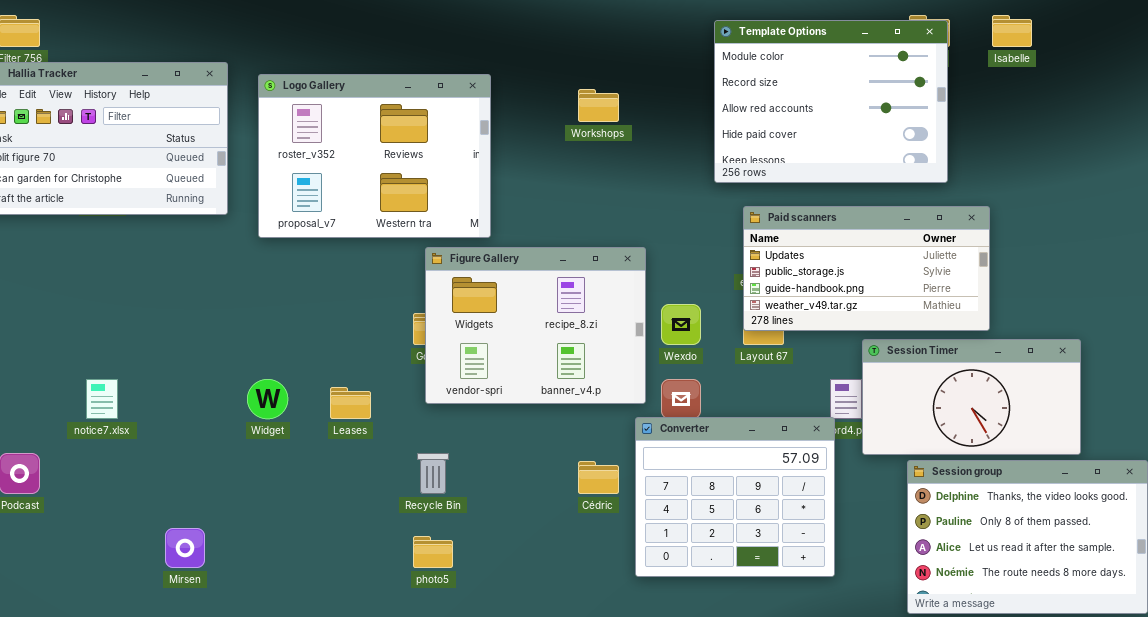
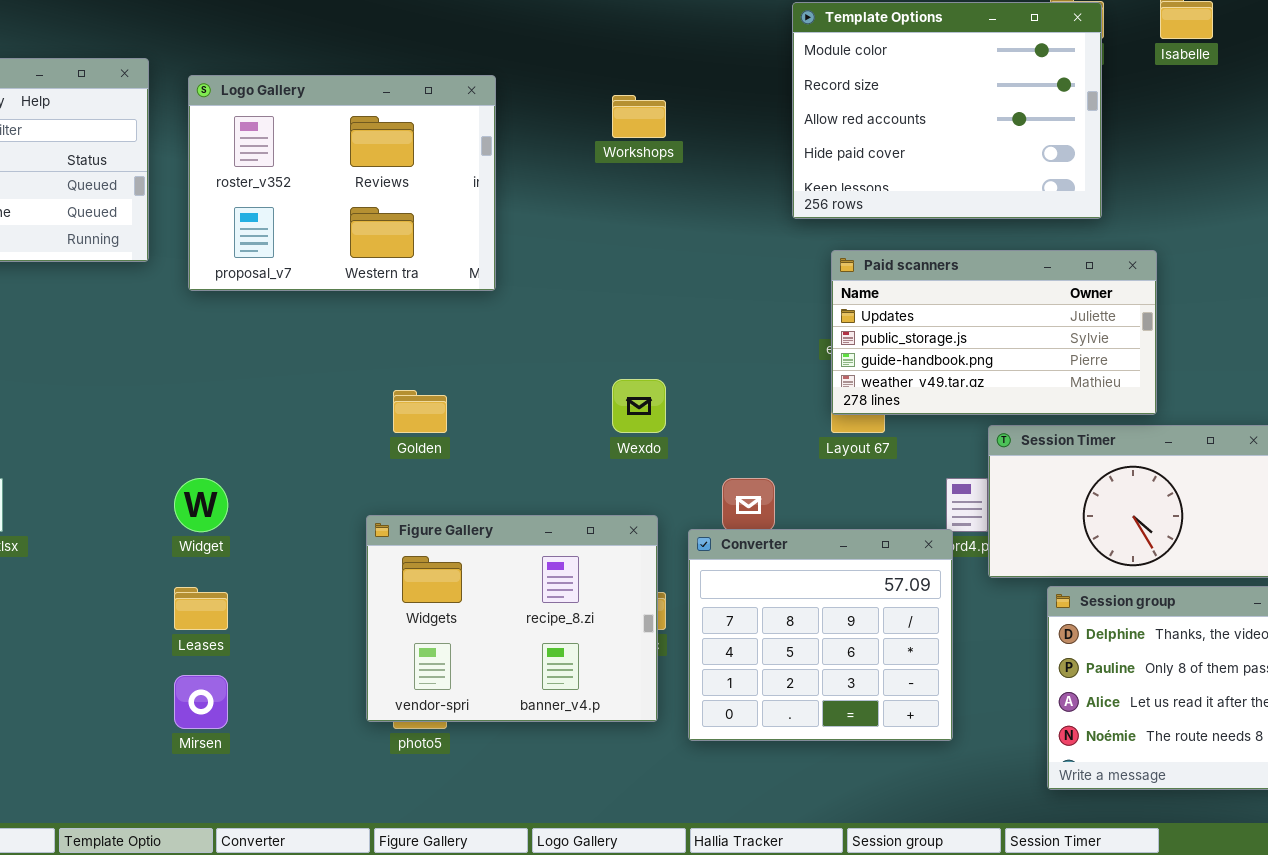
Figure Gallery: [425,247,646,404] -> [366,515,658,722], moved
Wexdo: [661,304,701,345] -> [612,379,666,433], moved
Leases: [330,387,371,419] -> [174,587,228,630], moved
Mirsen: [165,528,205,568] -> [174,675,228,729], moved

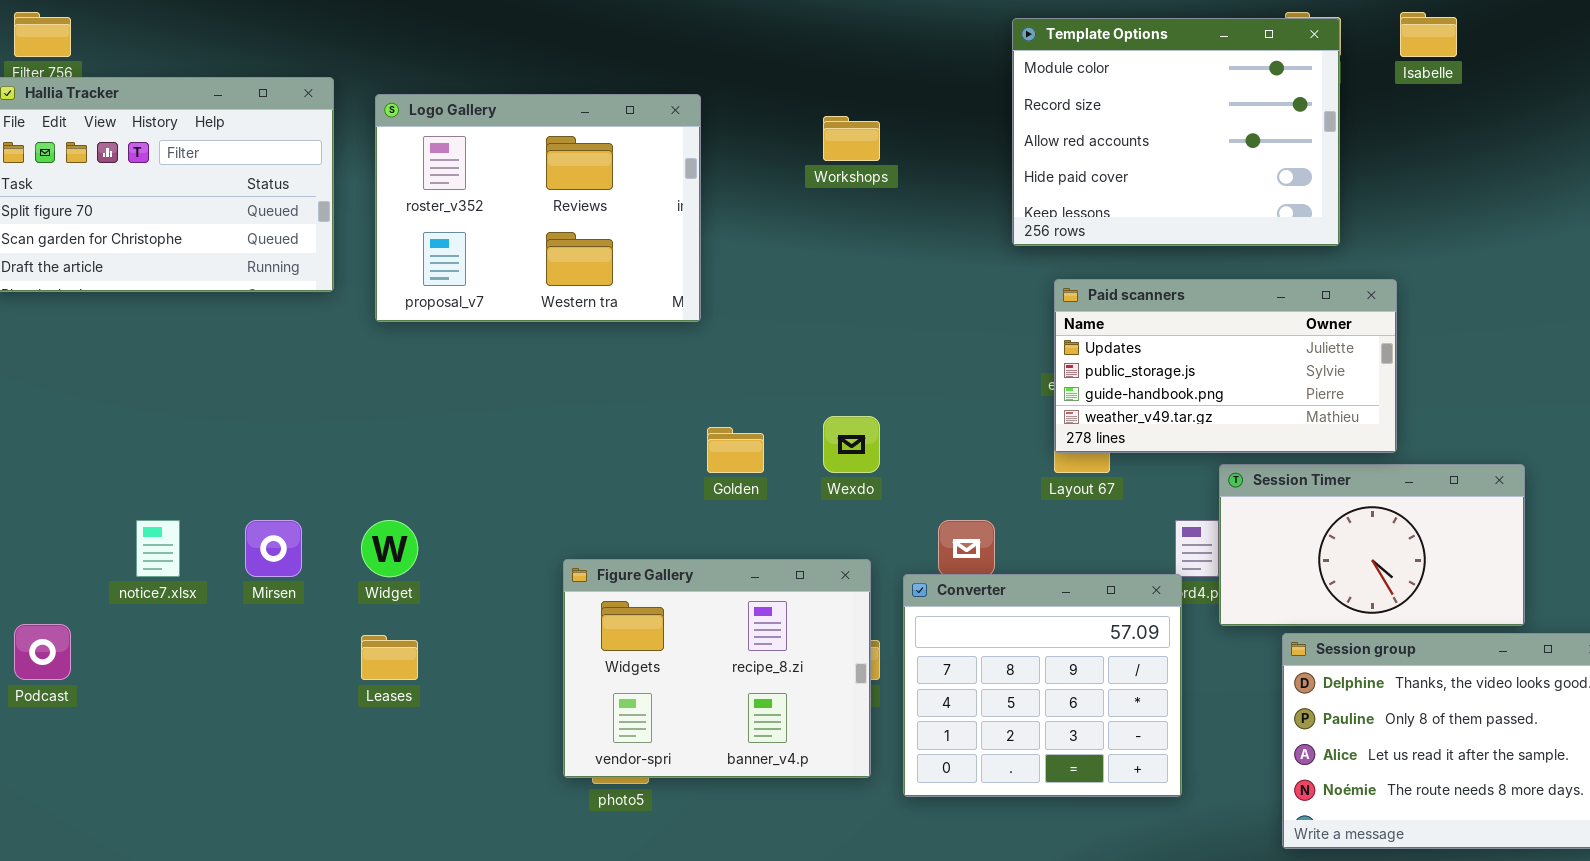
Golden: [393,390,447,433] -> [707,427,764,473], moved
Mirsen: [174,675,228,729] -> [245,520,302,577], moved

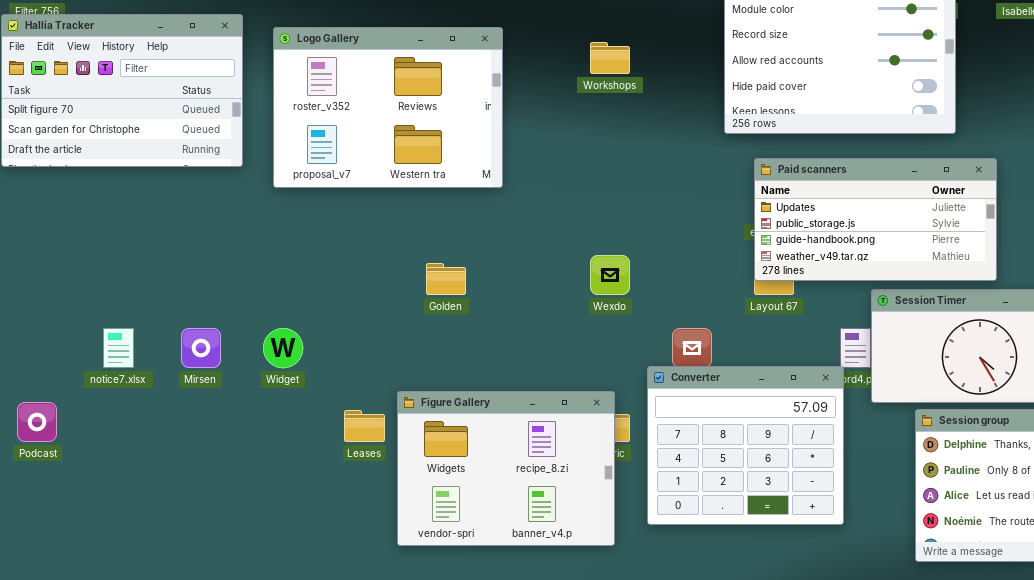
Golden: [707,427,764,473] -> [426,263,466,295], moved
Figure Gallery: [563,559,871,778] -> [397,391,615,546], moved
Leases: [361,635,418,680] -> [344,410,385,442], moved

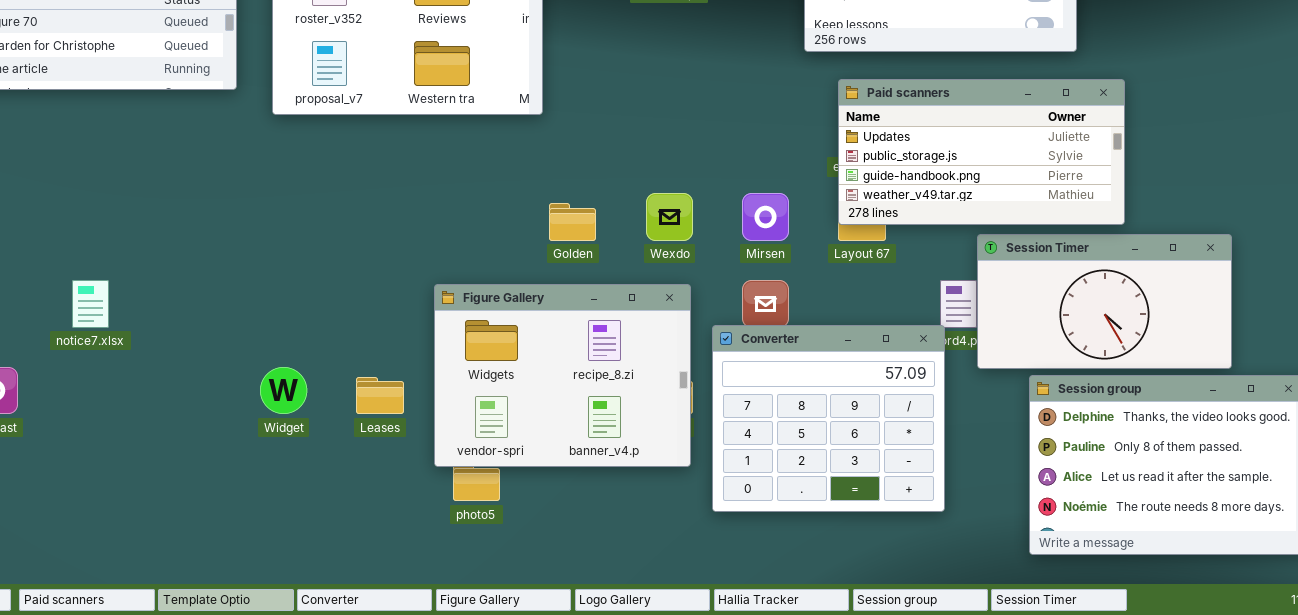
Golden: [426,263,466,295] -> [549,203,596,241], moved
Mirsen: [181,328,221,368] -> [742,193,789,241], moved
Widget: [263,328,303,368] -> [260,367,307,414], moved
Figure Gallery: [397,391,615,546] -> [434,284,691,467], moved

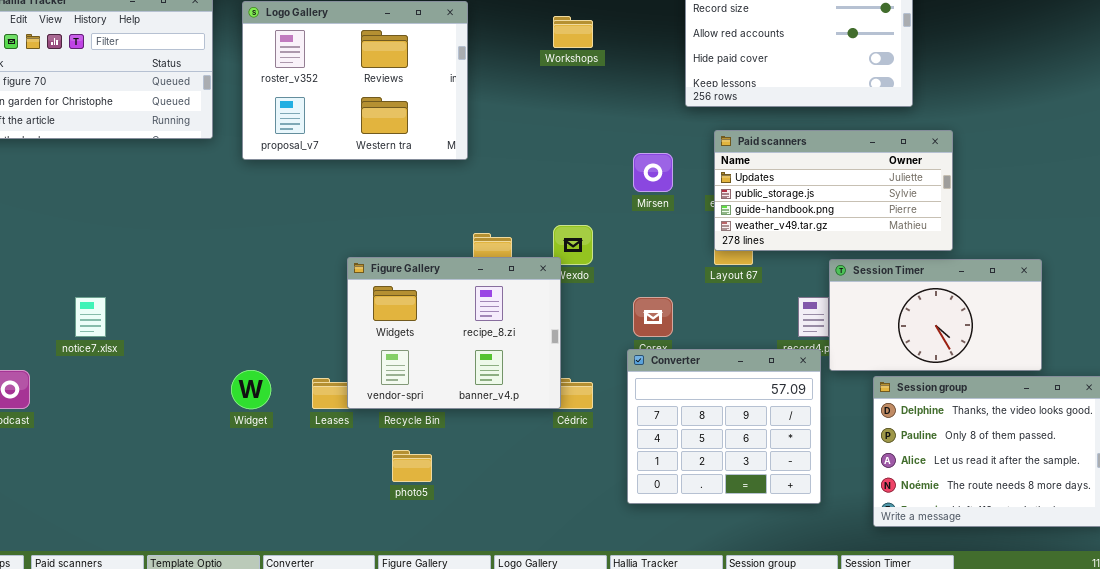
Mirsen: [742,193,789,241] -> [633,153,673,192], moved
Figure Gallery: [434,284,691,467] -> [347,257,561,409], moved
Converter: [712,325,945,512] -> [627,349,821,504], moved

